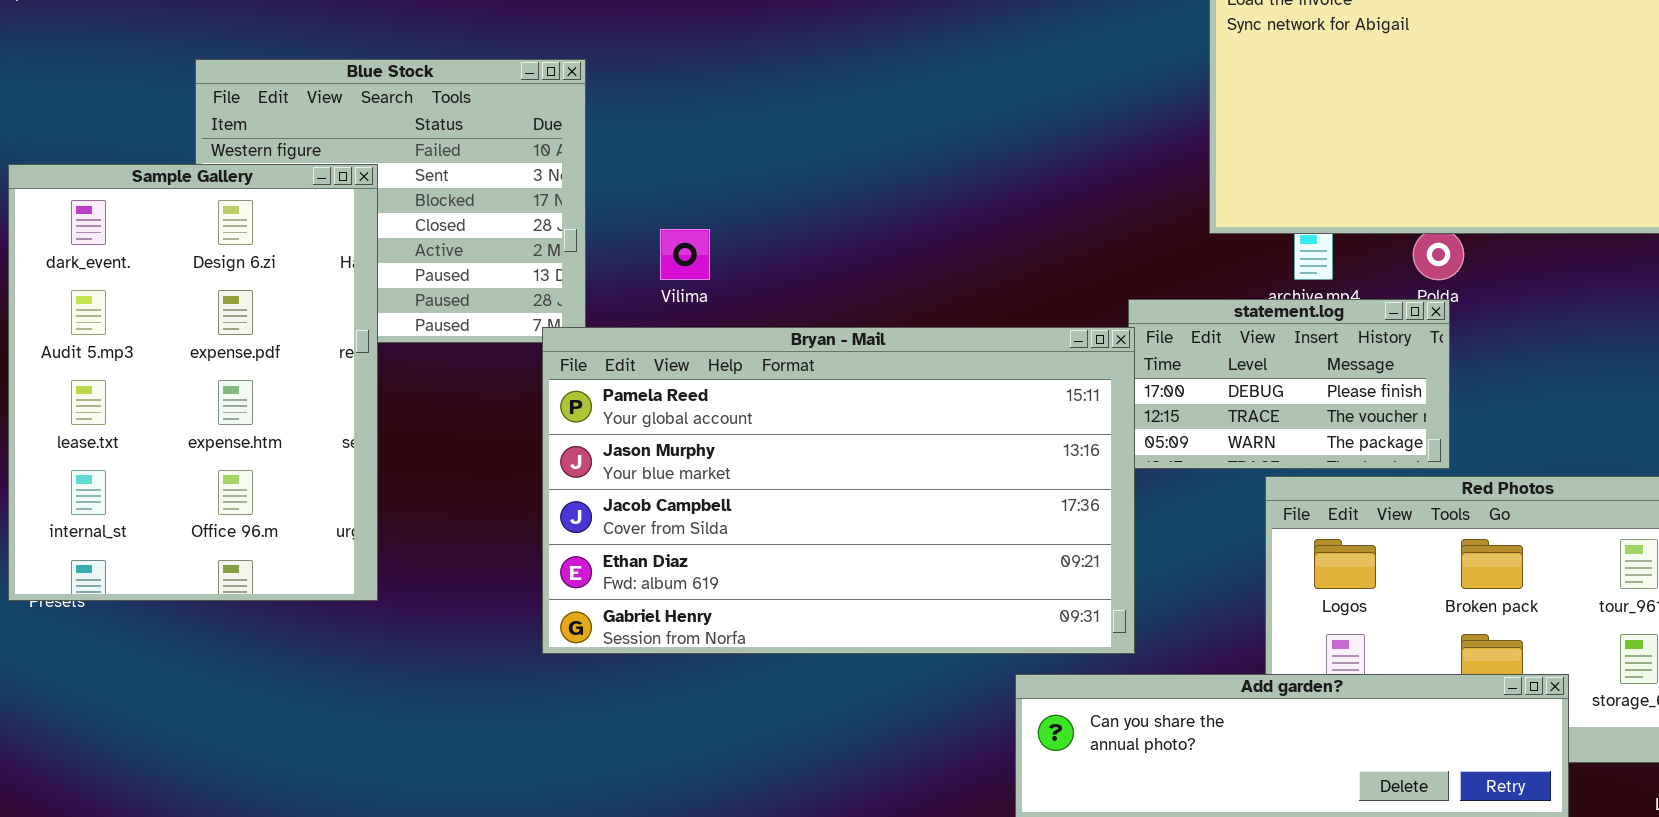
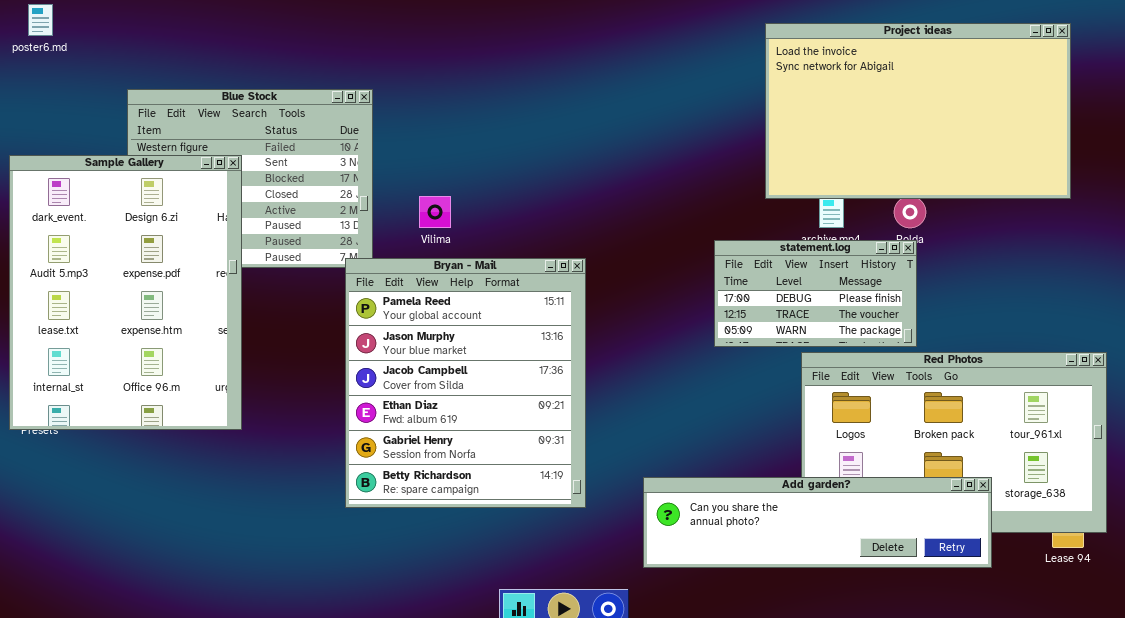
Bryan - Mail: [542,327,1135,654] -> [345,258,586,508], resized

